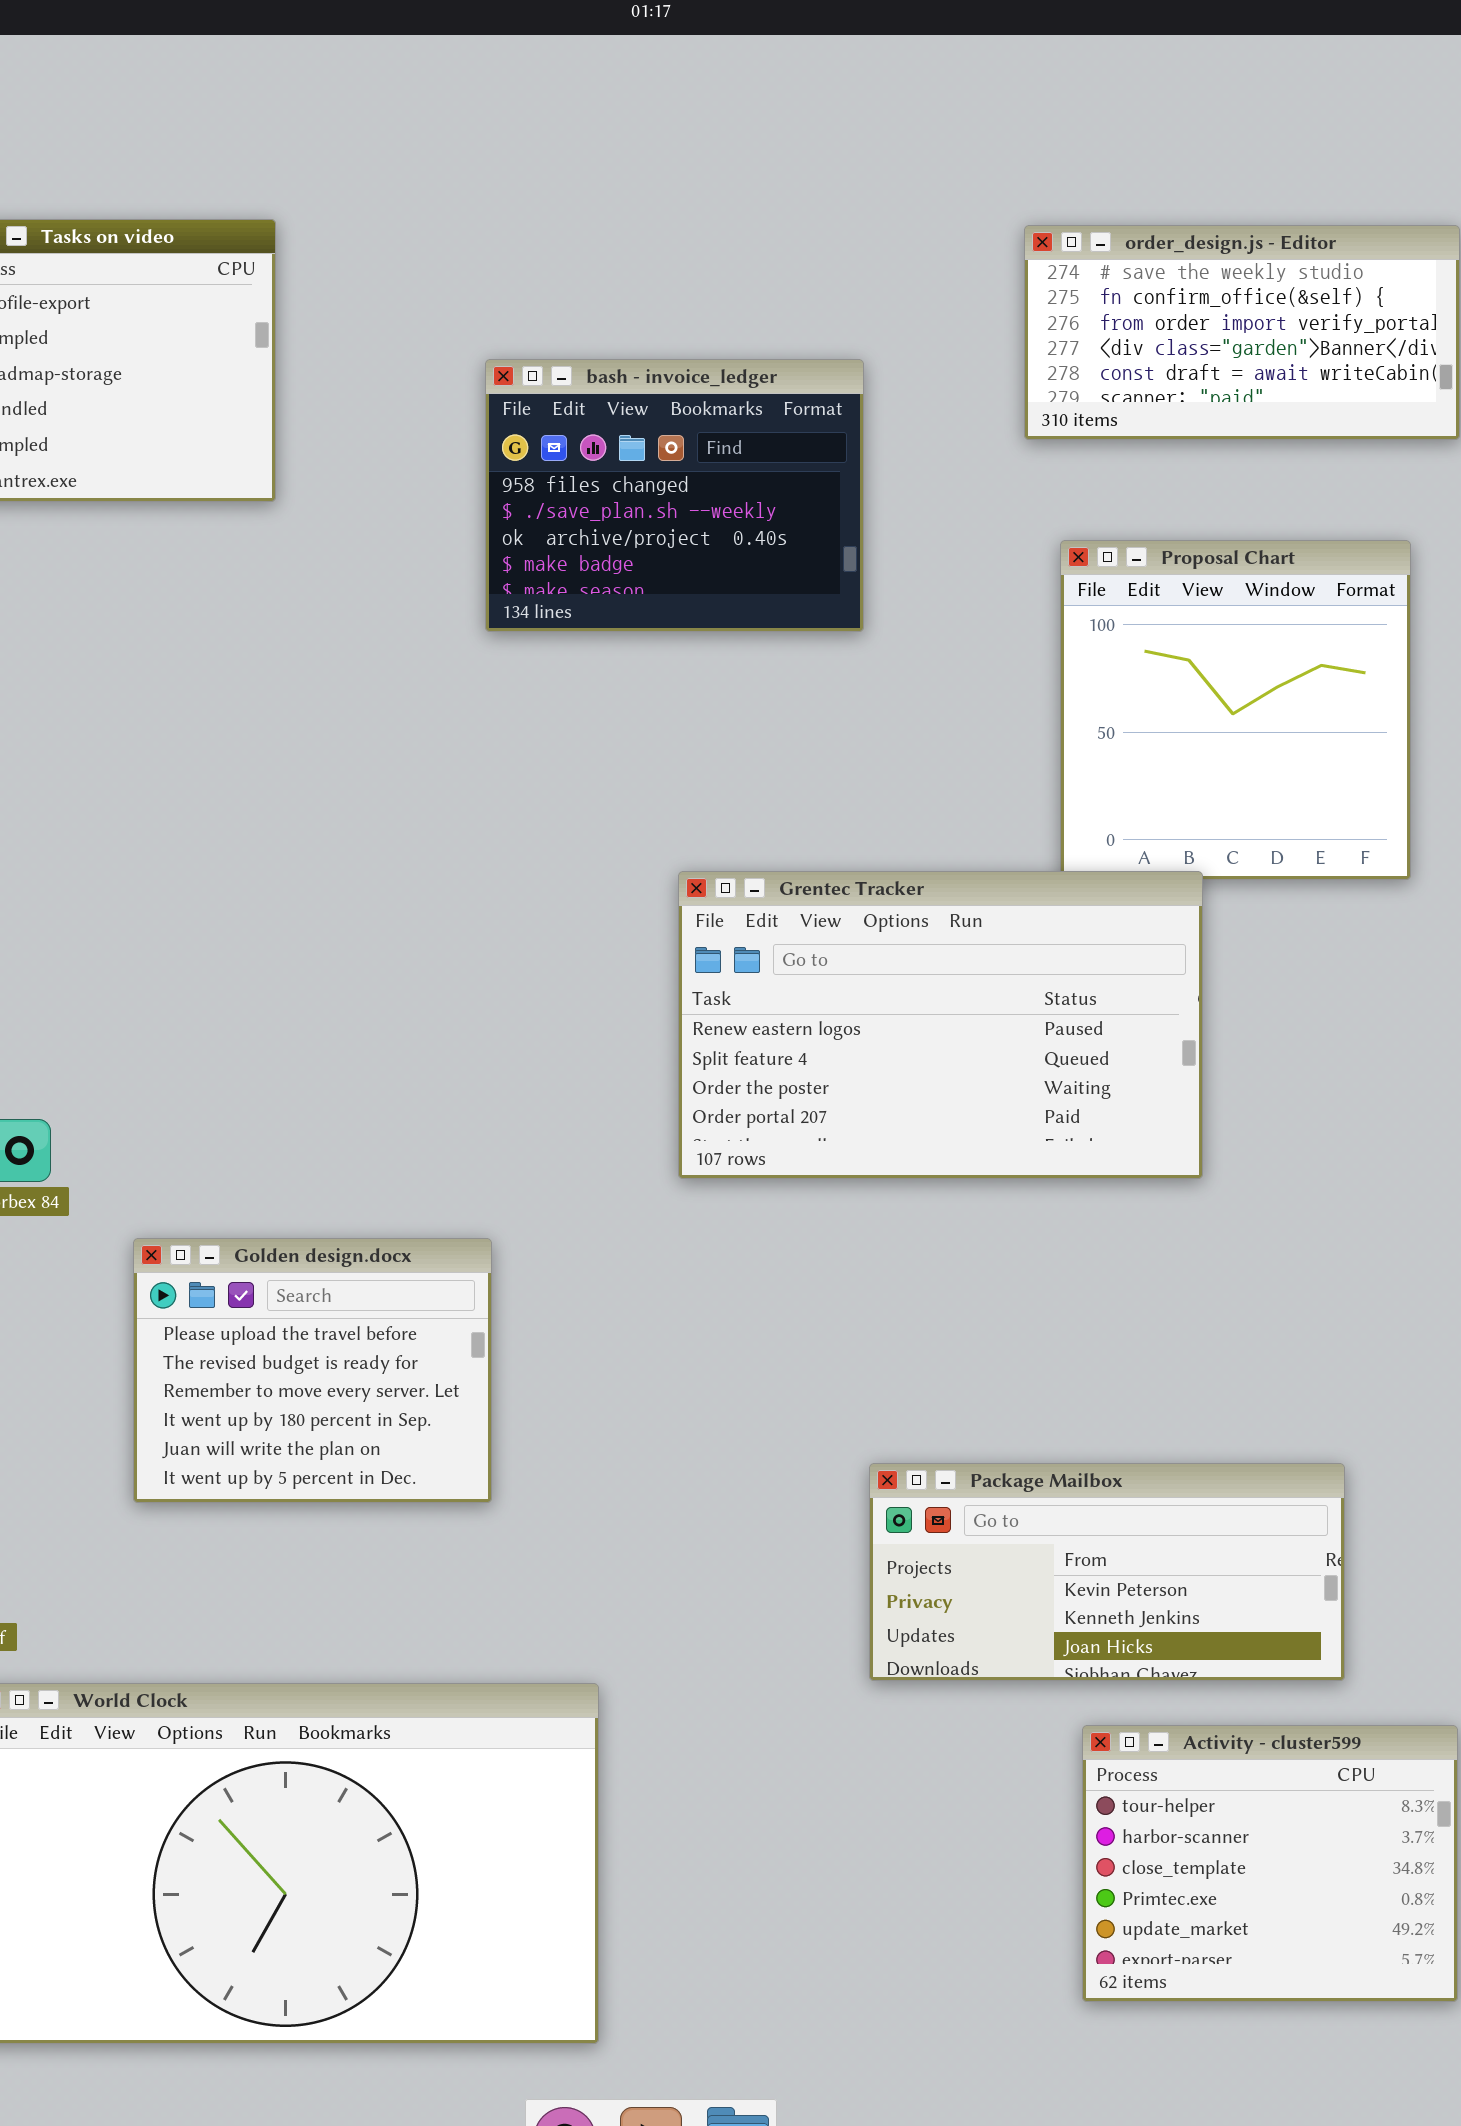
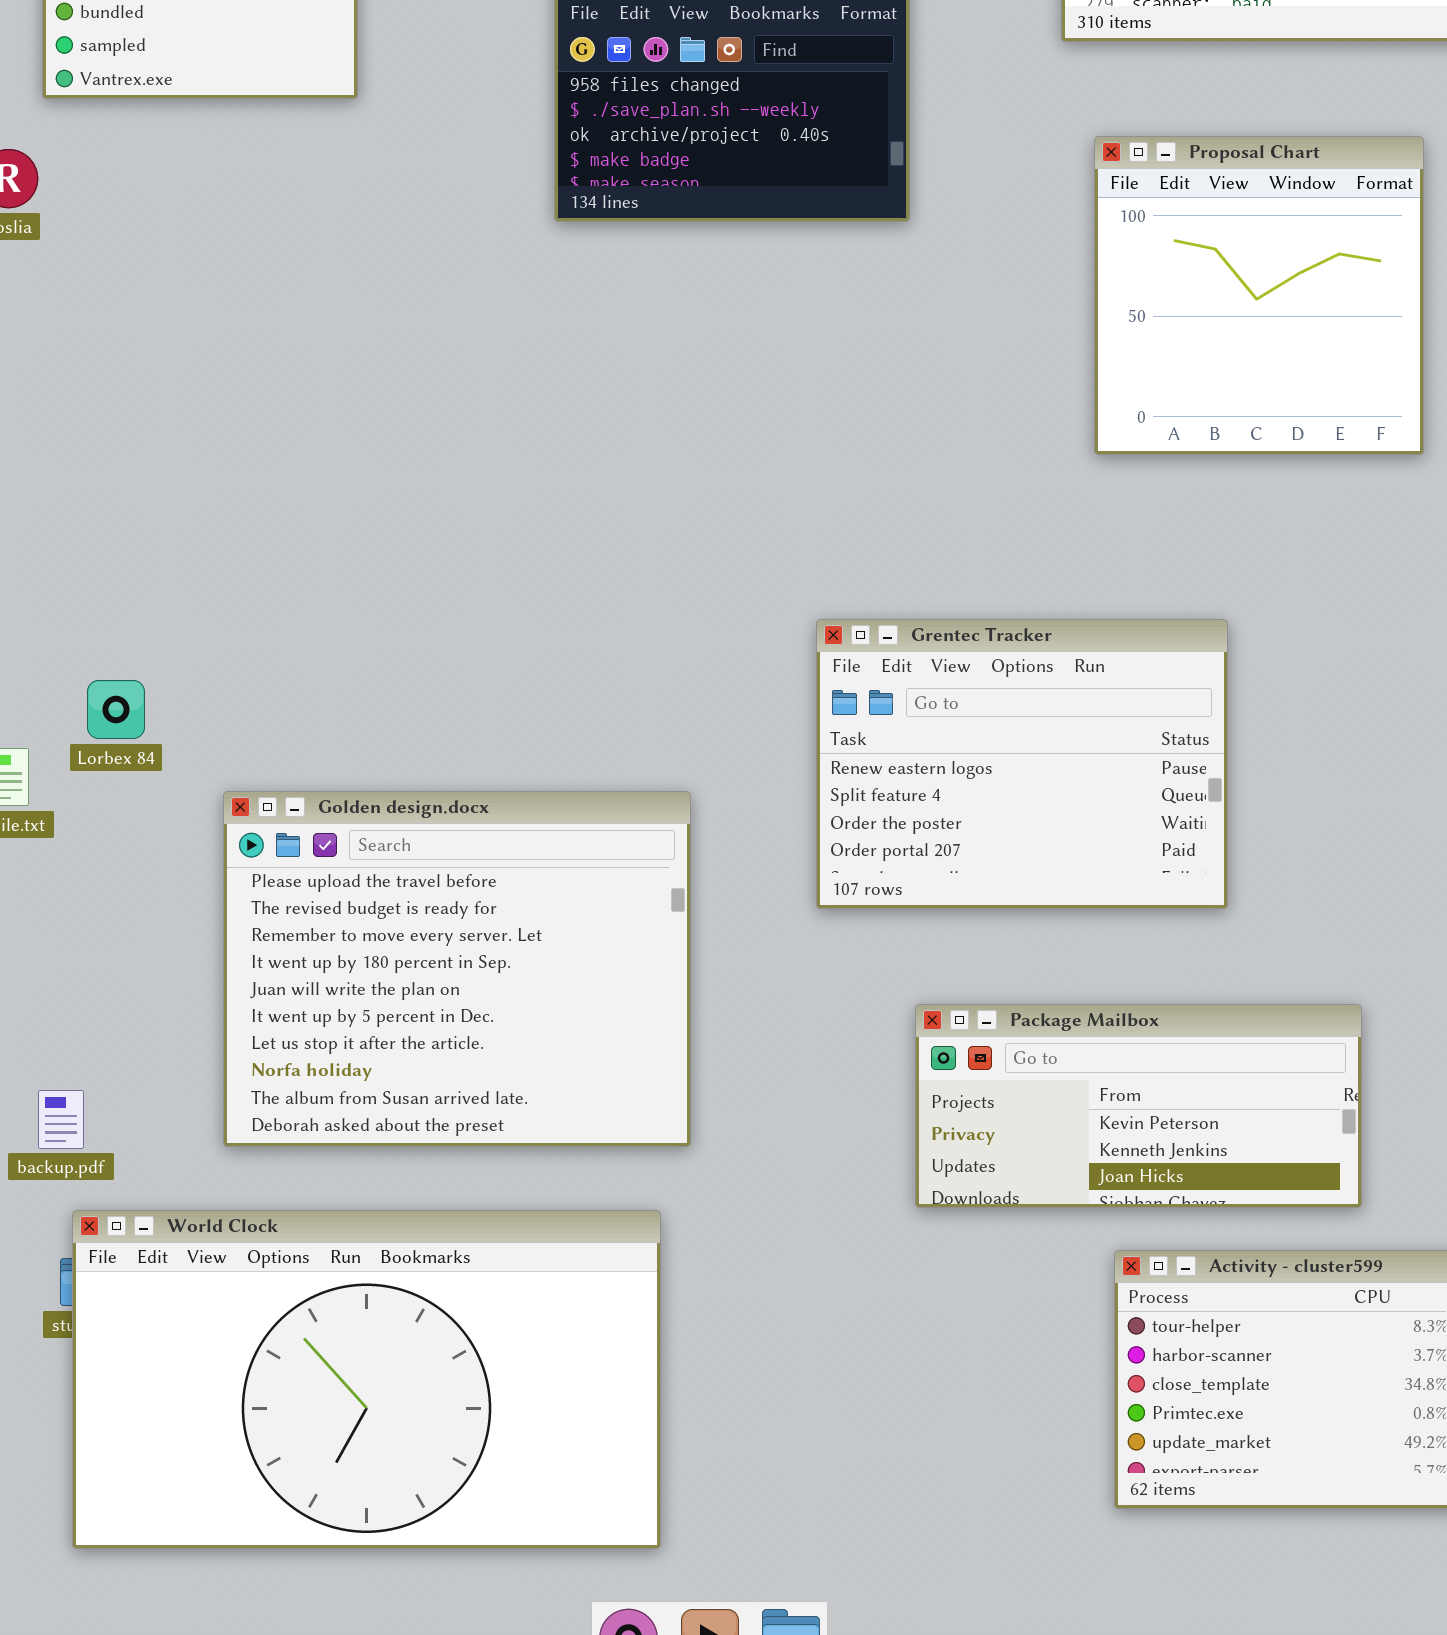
Grentec Tracker: [678,871,1203,1179] -> [816,619,1228,909], moved, resized
Golden design.docx: [133,1238,492,1503] -> [223,791,691,1147], resized

